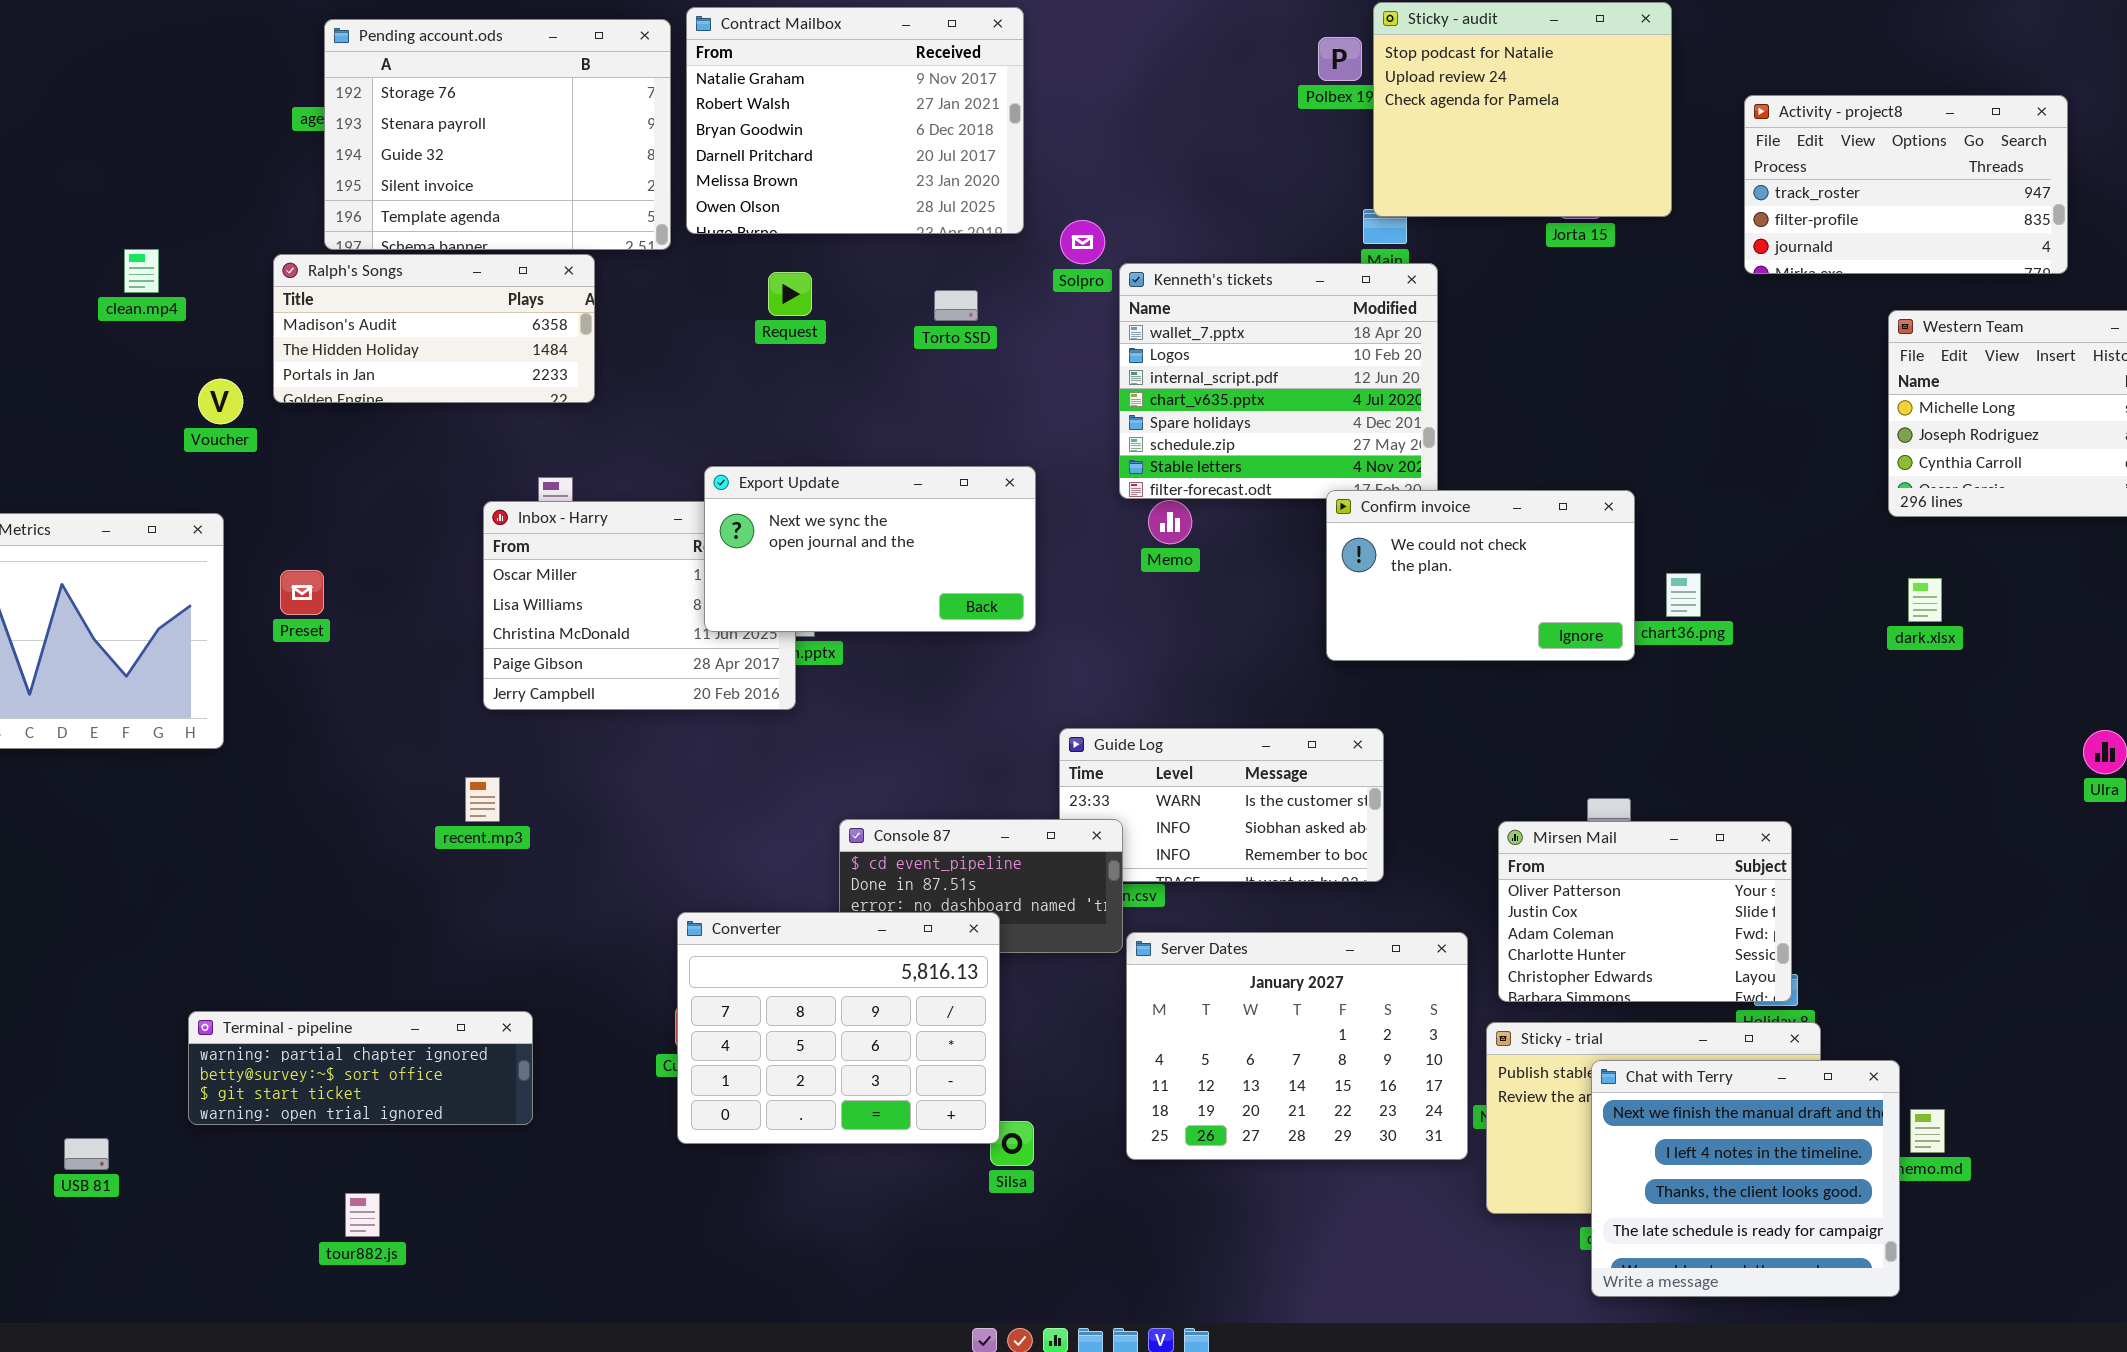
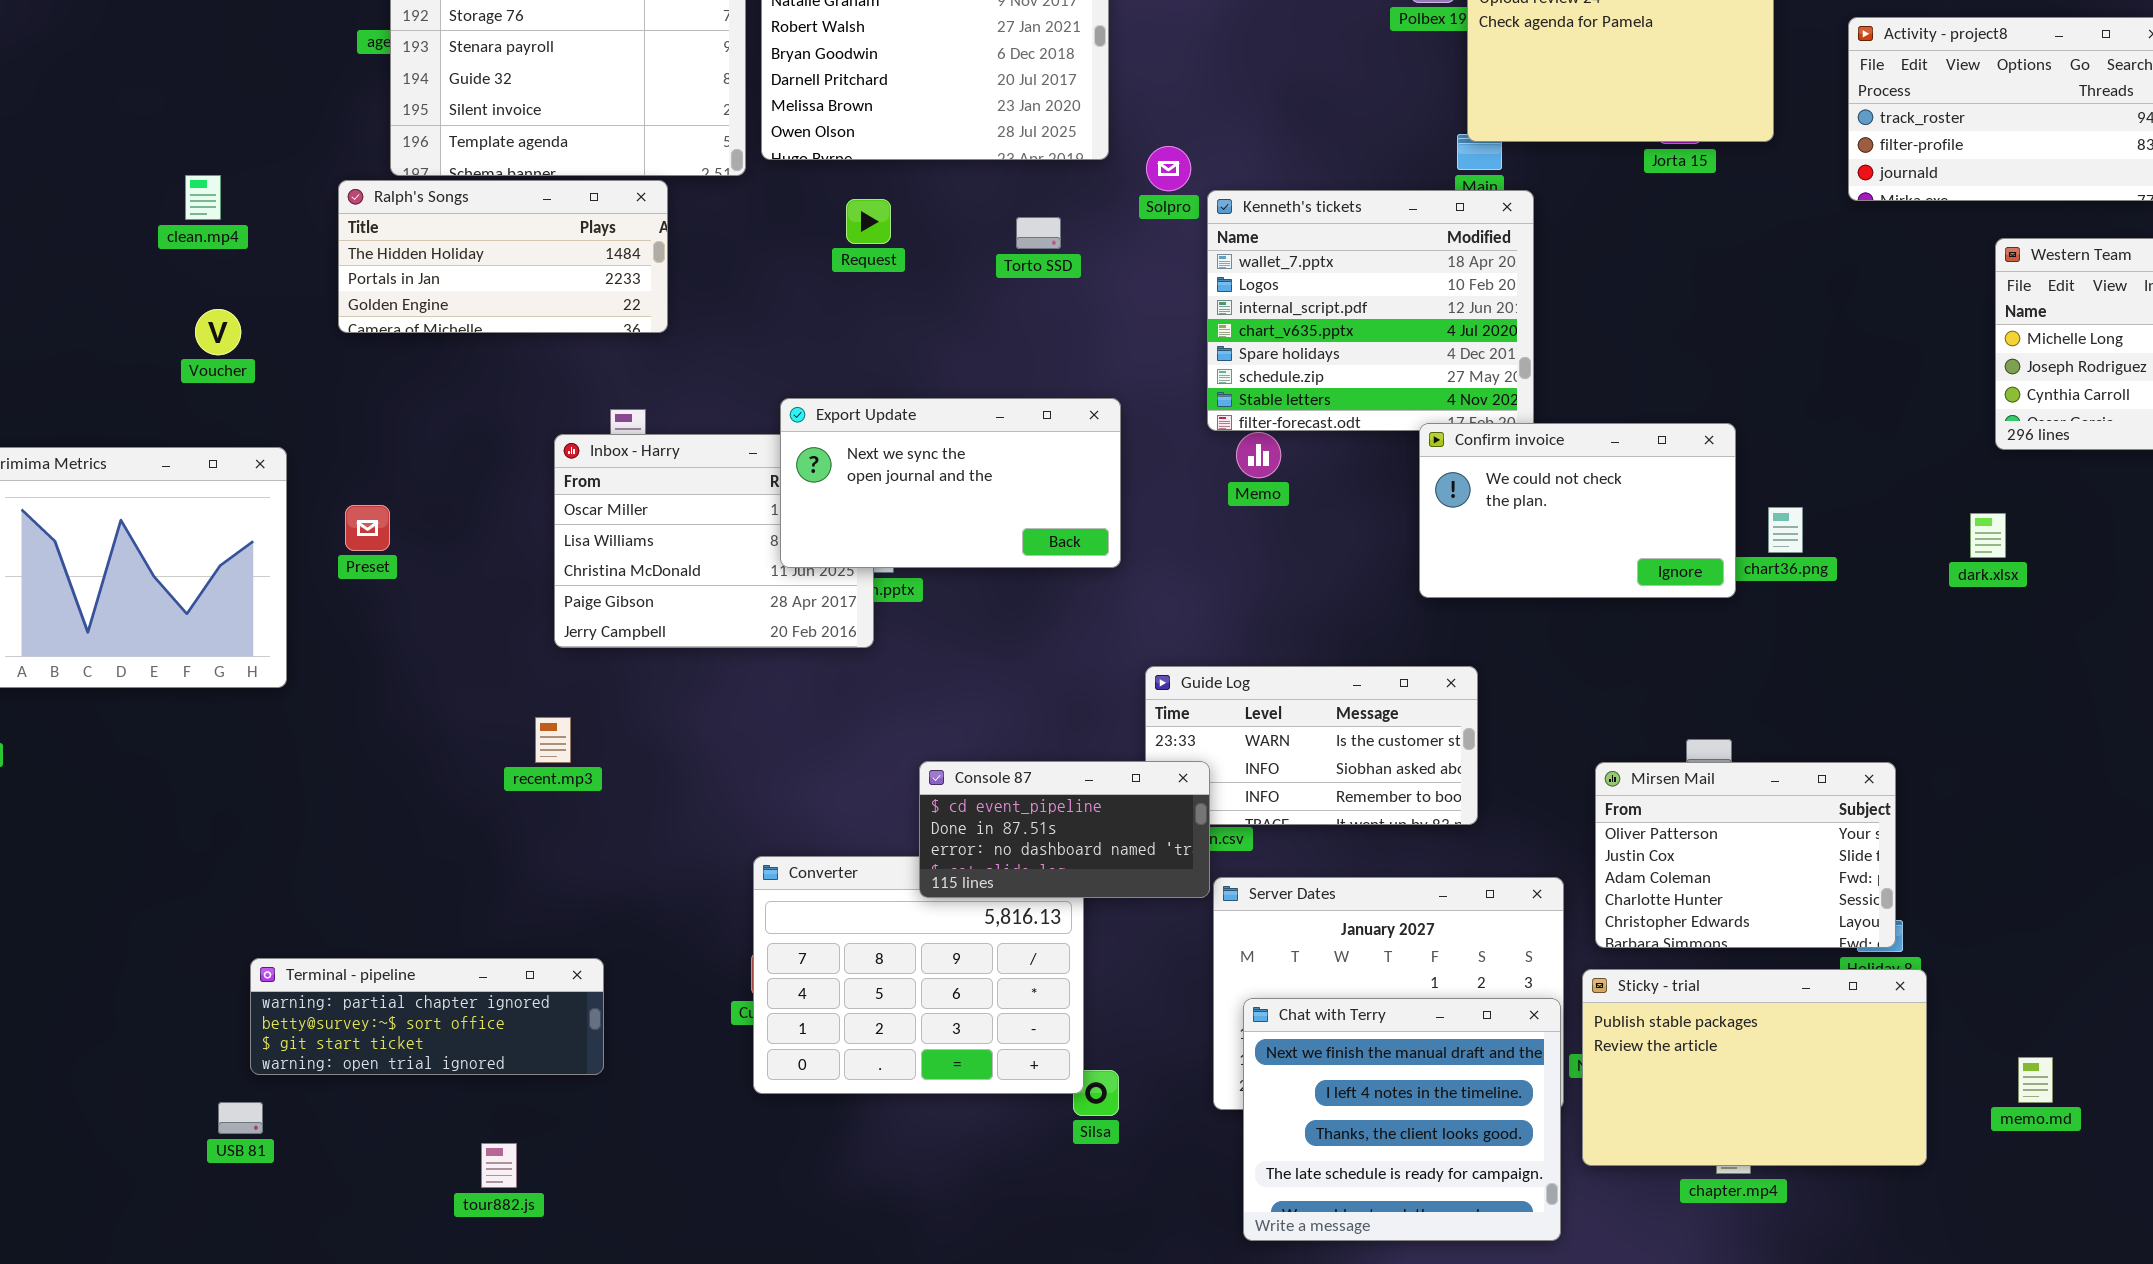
Ralph's Songs: [273,254,595,403] -> [338,180,668,333], scrolled down 1 row
Voucher: [198,379,243,424] -> [195,309,241,355], moved
dark.xlsx: [1908,578,1942,622] -> [1970,513,2006,558], moved
Console 87: [839,819,1123,953] -> [919,761,1210,898], raised
Chat with Terry: [1591,1060,1900,1297] -> [1243,998,1561,1241], moved
USB 81: [64,1138,109,1170] -> [218,1102,263,1134], moved
tour882.js: [345,1193,380,1237] -> [481,1143,517,1188], moved

